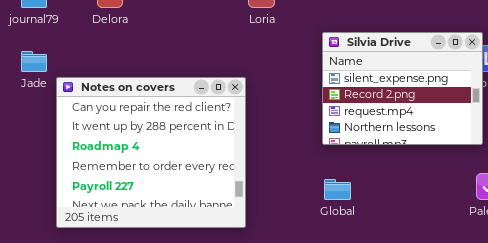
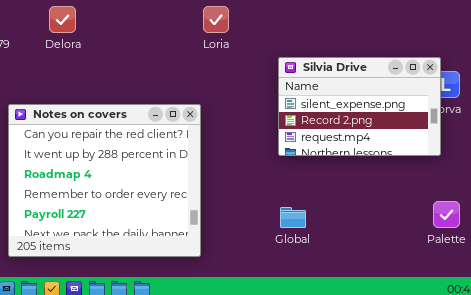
Silvia Drive: [322,32,483,145] -> [278,57,441,156], resized

